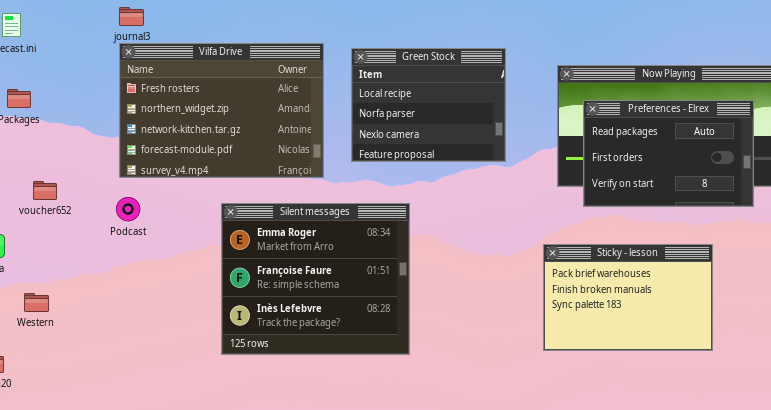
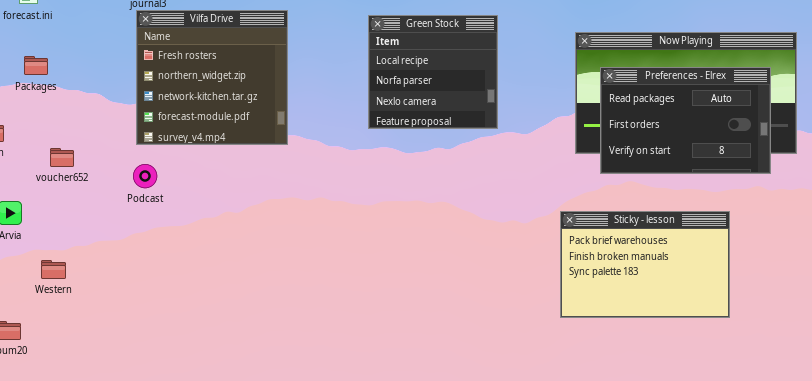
Vilfa Drive: [119,43,324,178] -> [136,10,288,145], resized
Green Stock: [351,48,506,162] -> [368,15,498,129], resized
Silent messages: [221,203,410,355] -> none, closed

